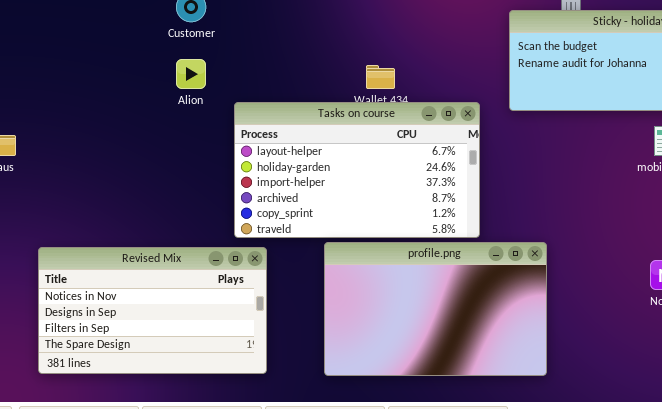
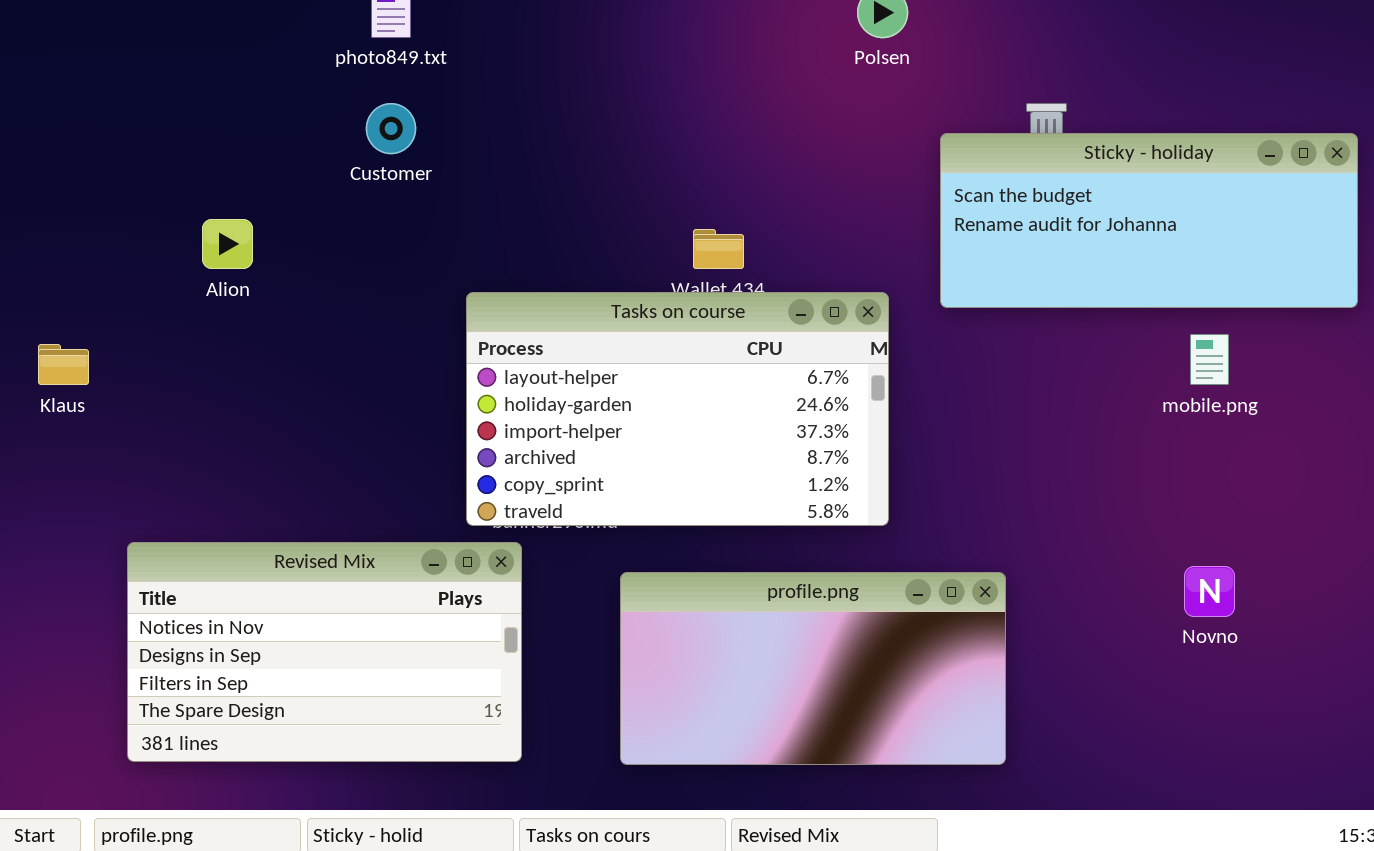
Alion: [176,59,206,89] -> [202,219,253,269], moved
profile.png: [324,242,547,376] -> [620,572,1006,765], resized

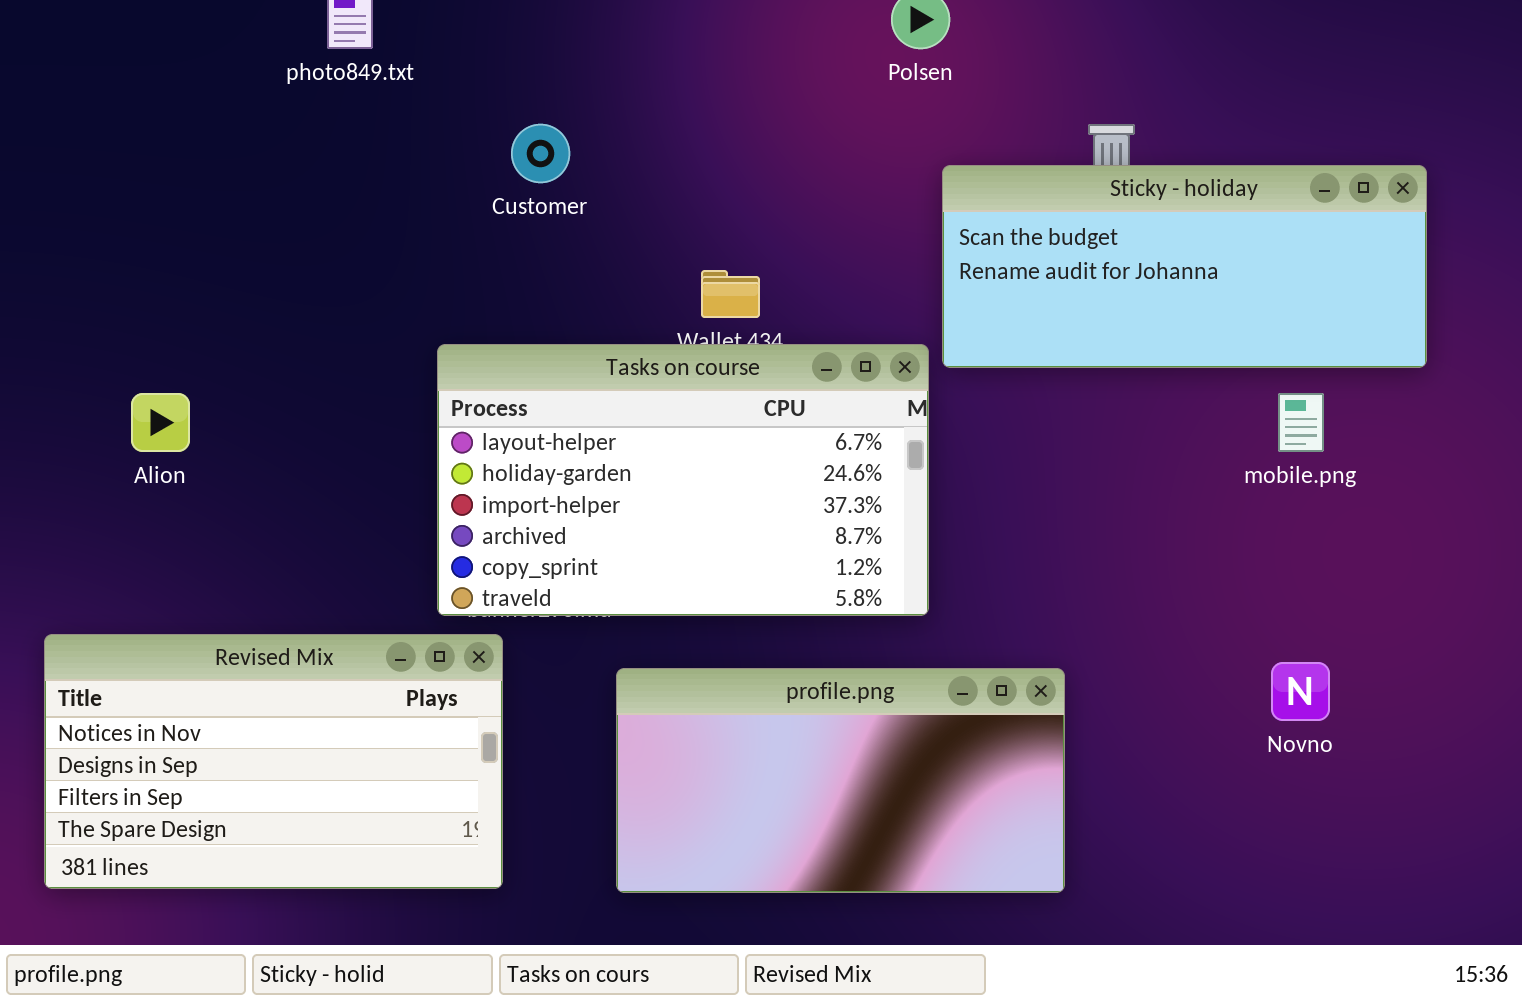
Customer: [366,103,416,154] -> [511,124,570,183], moved
Sticky - holiday: [940,133,1358,308] -> [942,165,1427,368], moved
Alion: [202,219,253,269] -> [131,393,190,452], moved

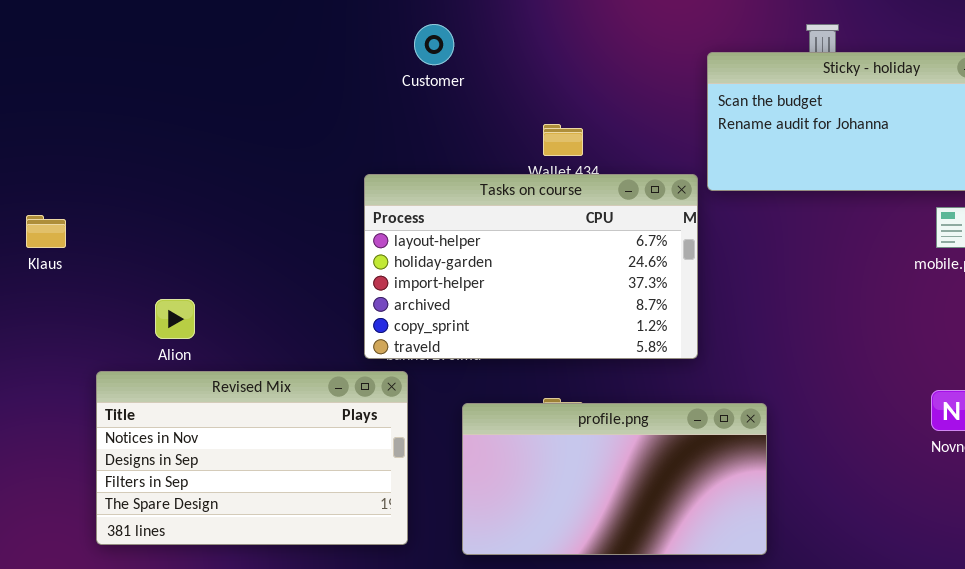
Alion: [131,393,190,452] -> [155,299,195,339], moved
profile.png: [616,668,1065,893] -> [462,403,767,555], moved

